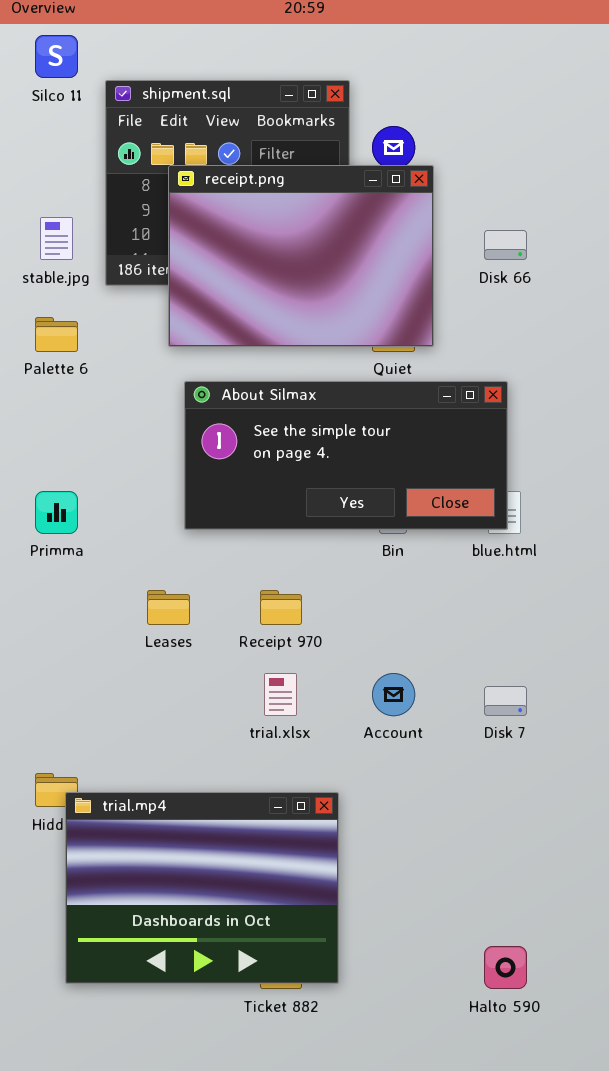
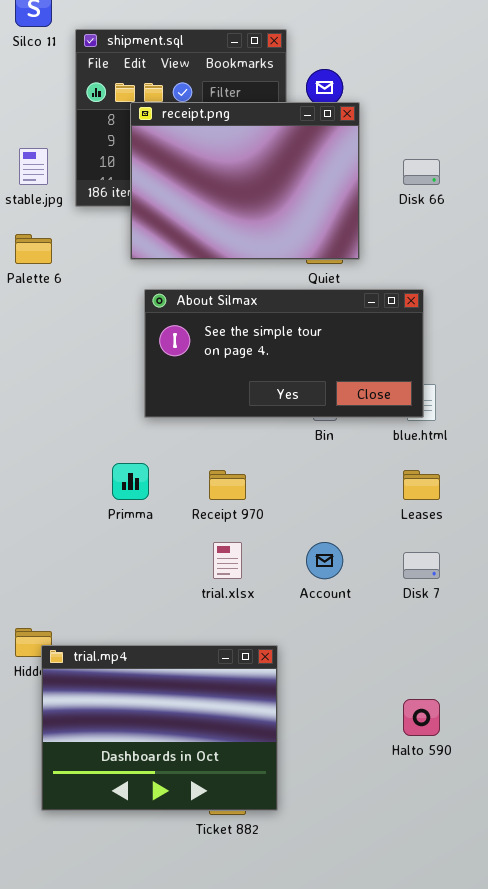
Primma: [35,491,78,534] -> [112,463,149,500], moved
Leases: [147,590,190,625] -> [403,470,440,500], moved
Halto 590: [484,946,527,989] -> [403,699,440,736], moved

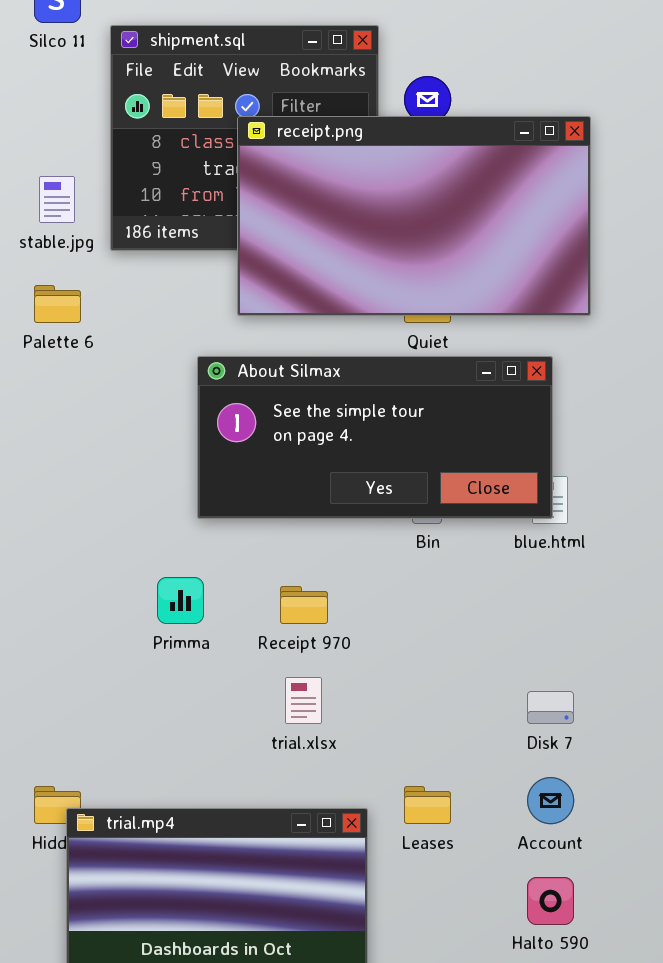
receipt.png: [130,102,360,260] -> [237,116,591,316], moved, resized
Leases: [403,470,440,500] -> [404,786,451,824], moved
Account: [306,542,343,579] -> [527,777,574,824], moved

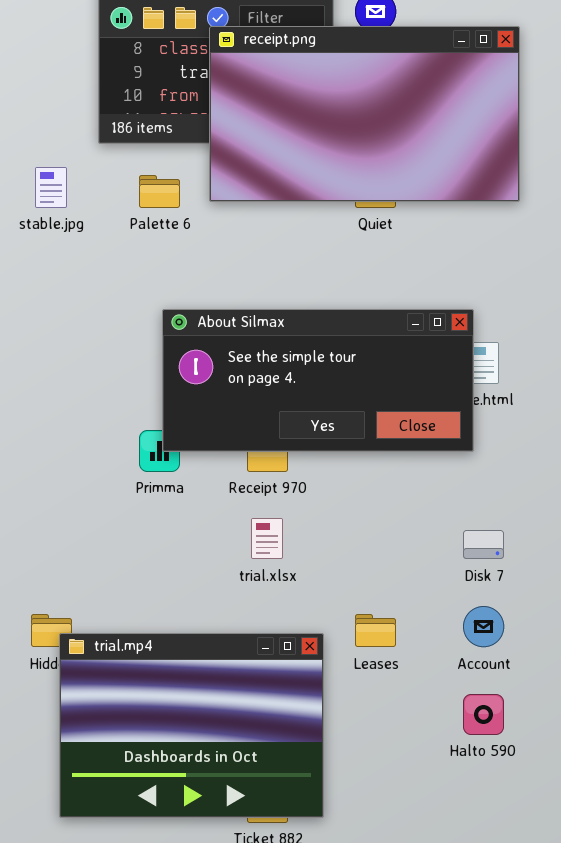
stable.jpg: [39,176,75,223] -> [35,167,67,208], moved
Palette 6: [34,285,81,323] -> [139,175,180,208], moved
About Silmax: [197,356,553,519] -> [162,309,474,452], moved

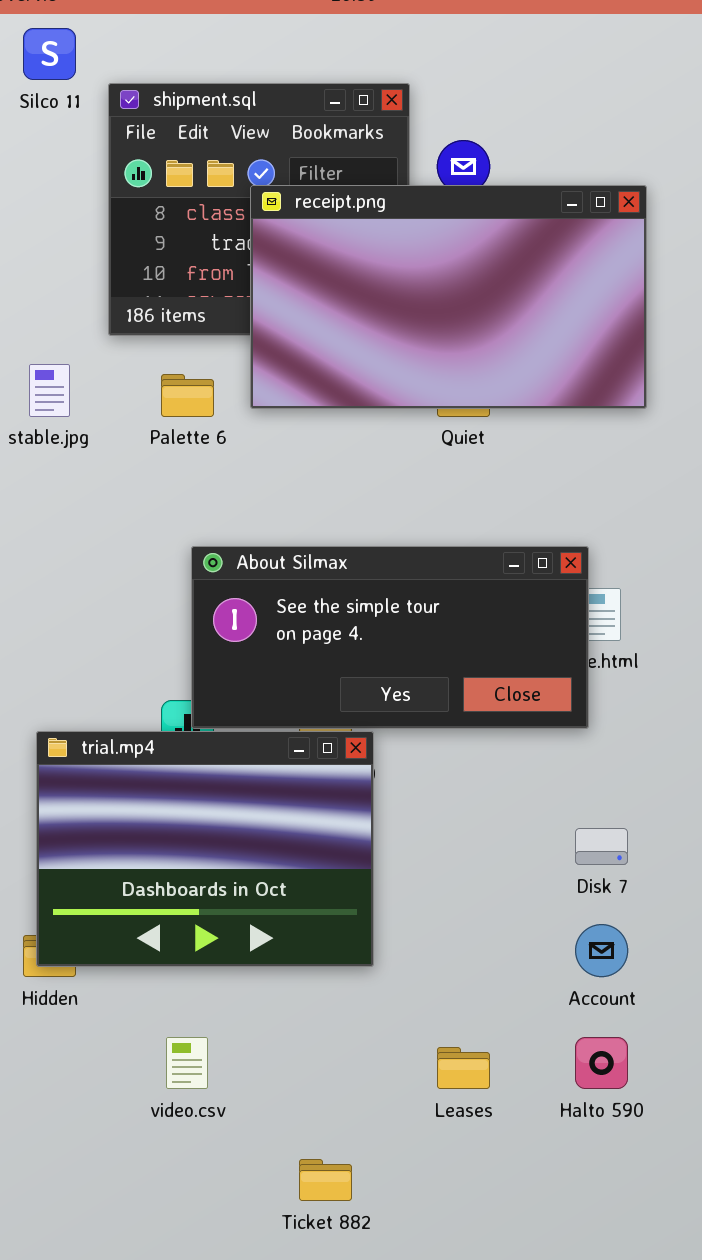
Leases: [355,614,396,647] -> [437,1047,490,1089], moved
trial.mp4: [59,633,324,818] -> [36,731,374,967], moved

